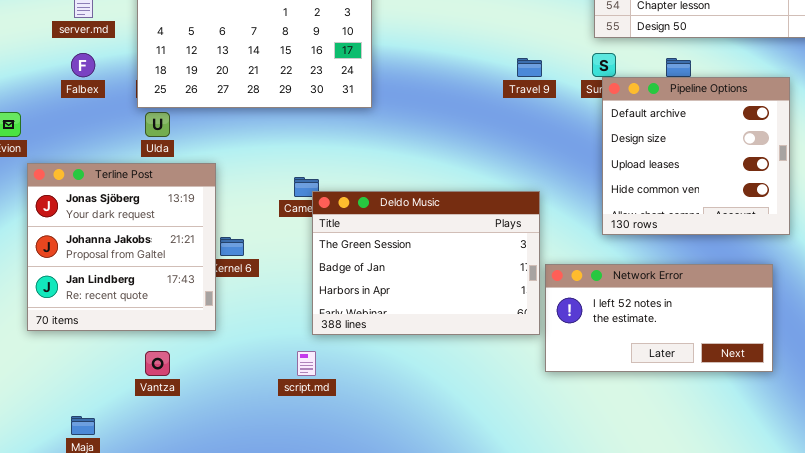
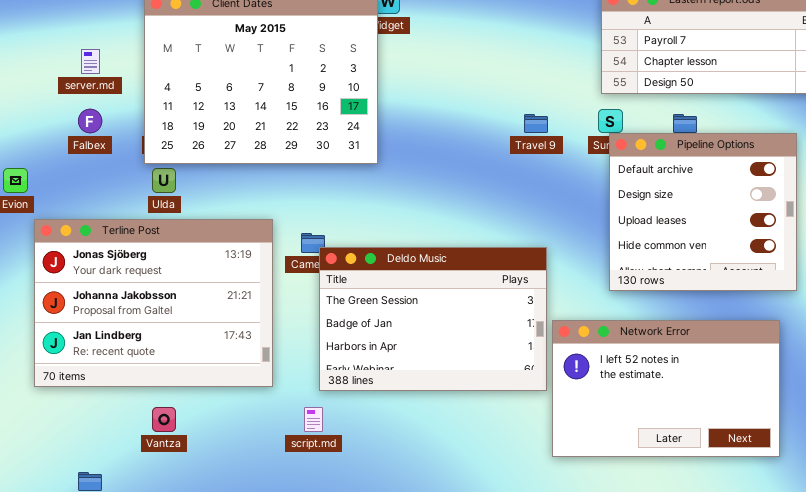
Terline Post: [27,163,216,331] -> [34,219,273,387], resized
Network Error: [545,264,773,372] -> [552,320,780,457], resized

